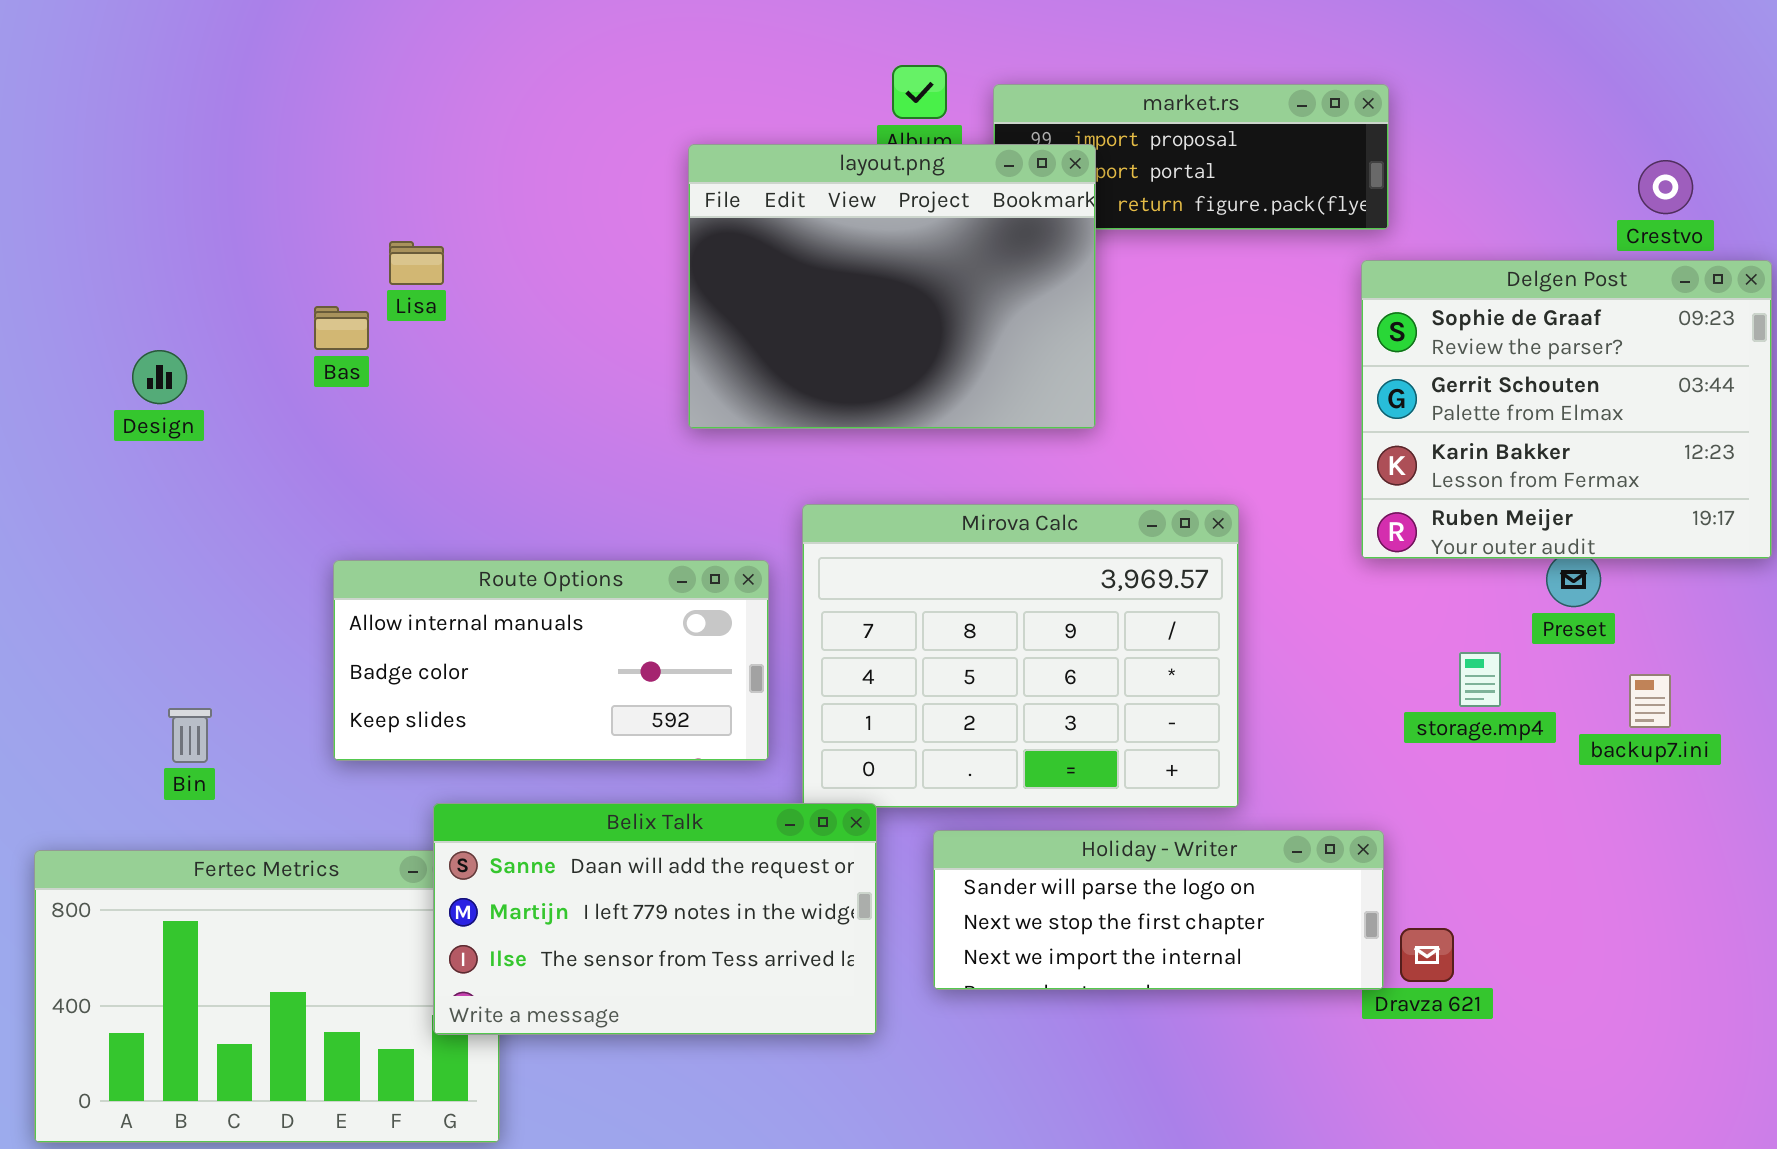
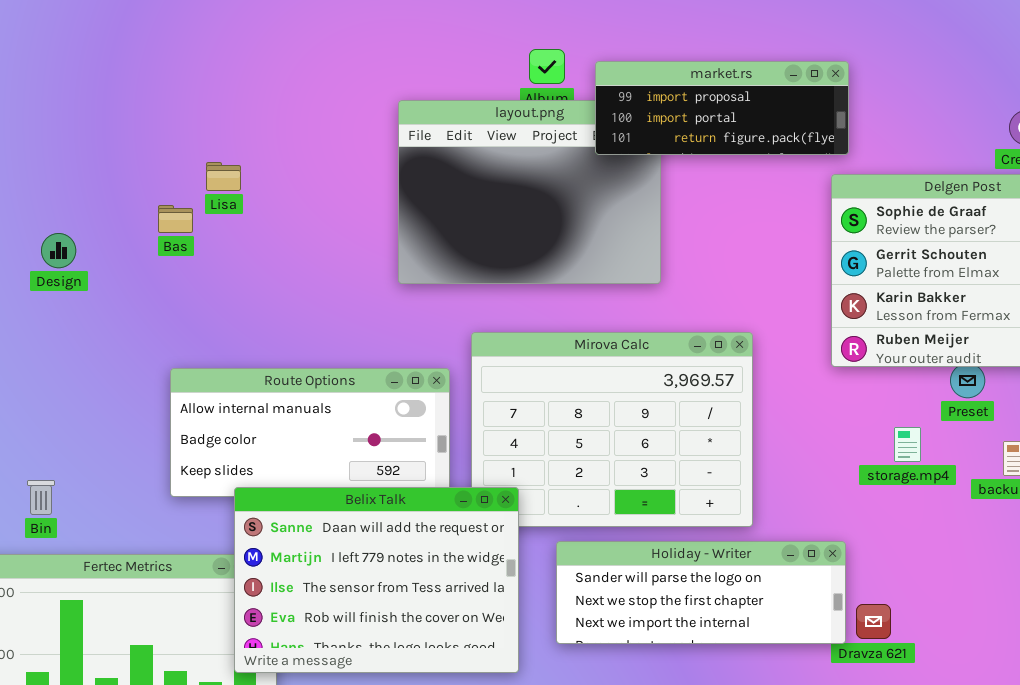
market.rs: [993,84,1389,230] -> [595,61,849,155], raised
Bin: [168,708,212,763] -> [27,480,55,515], moved
Belix Talk: [433,803,877,1035] -> [234,487,519,673], resized

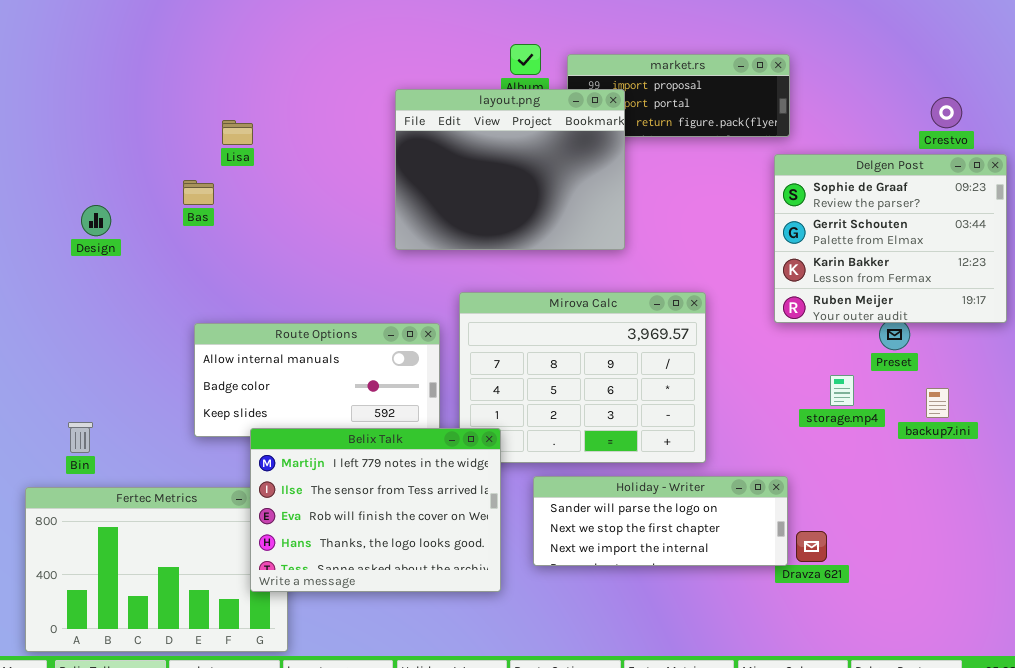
layout.png: [398,100,661,284] -> [395,89,625,250], raised
Lisa: [206,162,241,191] -> [222,120,253,145], moved
Belix Talk: [234,487,519,673] -> [250,428,501,592], scrolled down 1 row

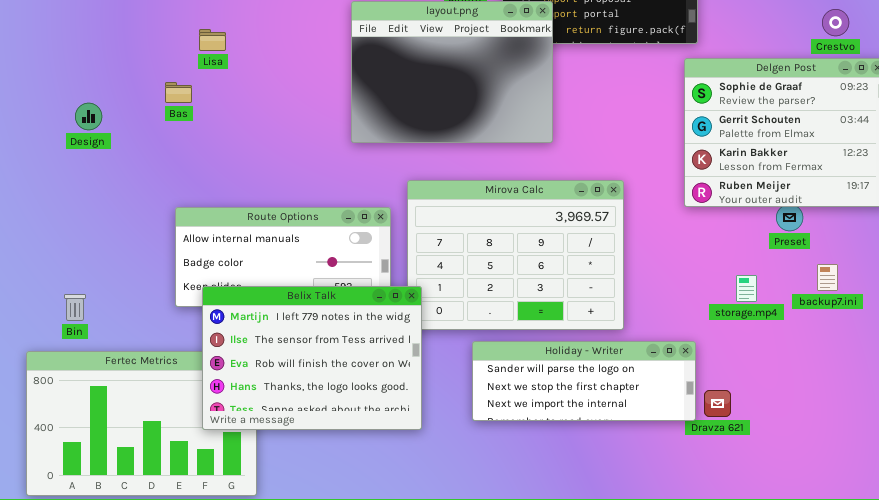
storage.mp4: [830,375,854,406] -> [736,275,757,302], moved
Belix Talk: [250,428,501,592] -> [202,286,422,430], moved

